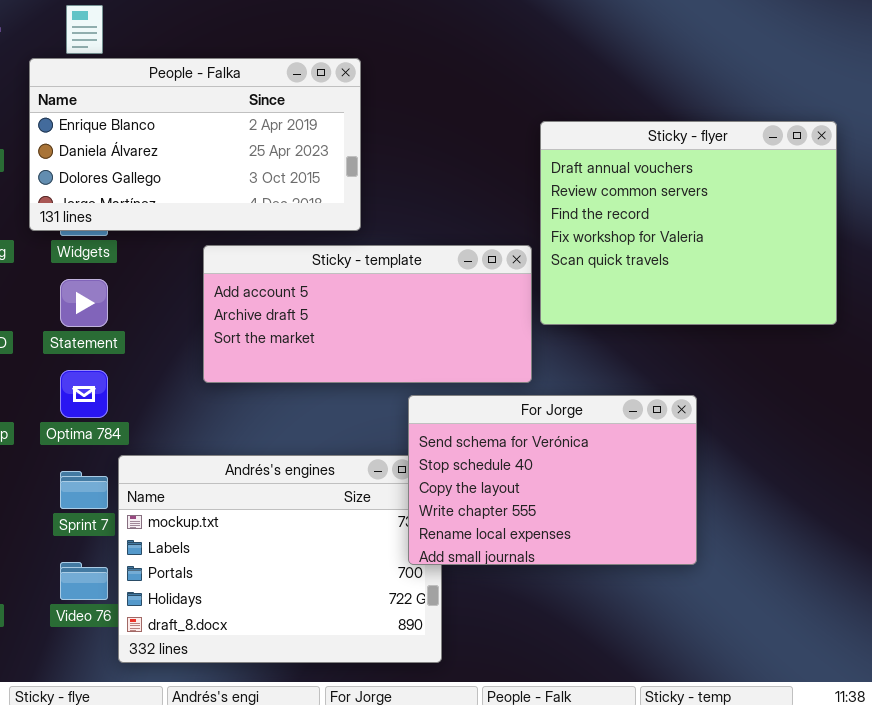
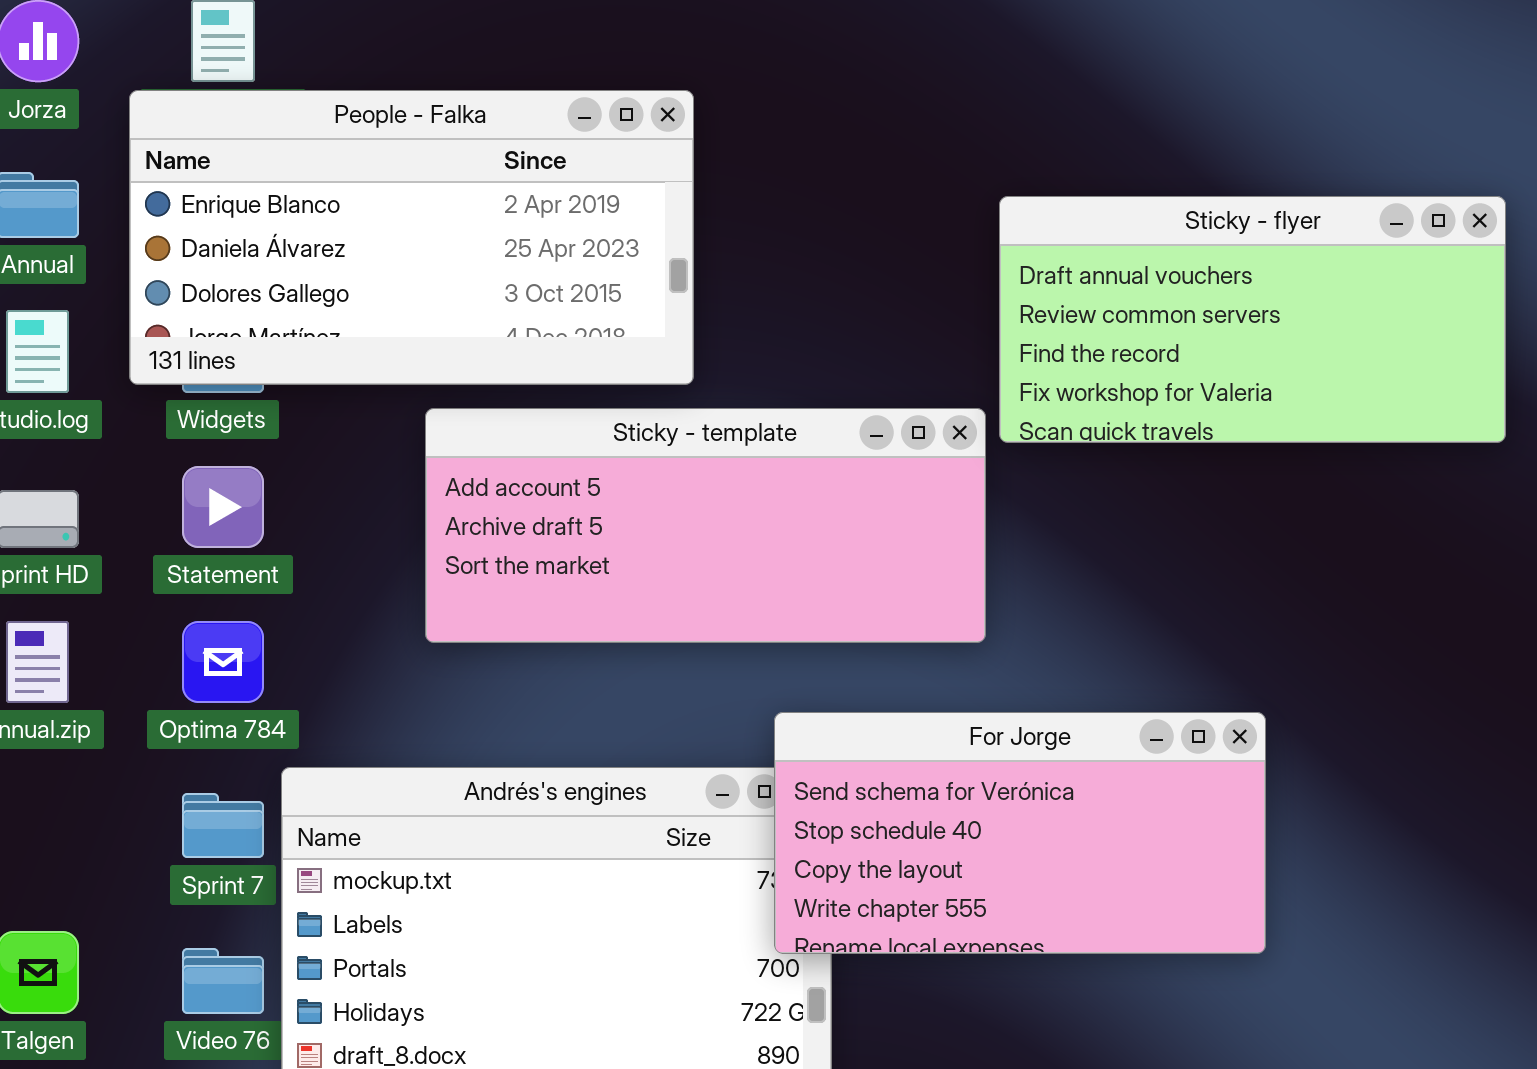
Sticky - flyer: [540,121,837,325] -> [999,196,1506,443], resized
For Jorge: [408,395,697,565] -> [774,712,1266,954], resized

